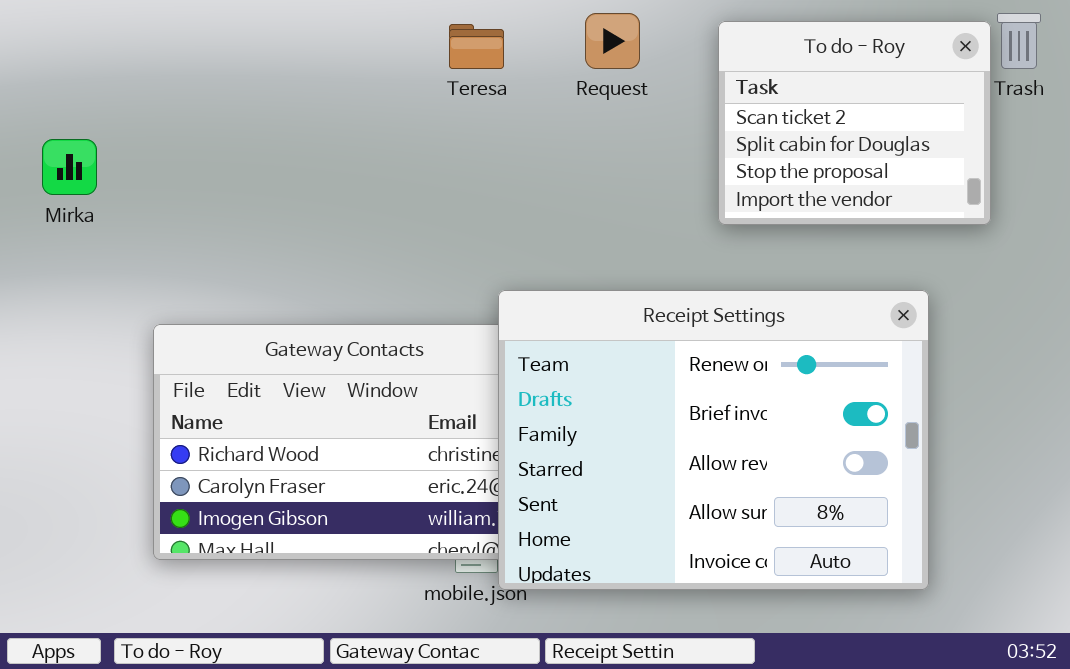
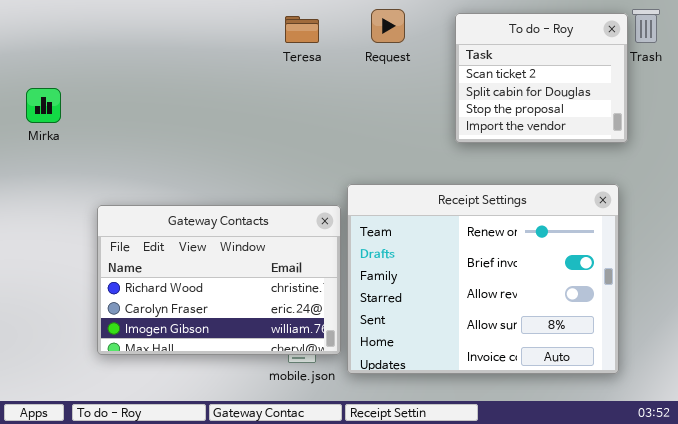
Receipt Settings: [498,290,929,590] -> [347,184,619,374], moved

